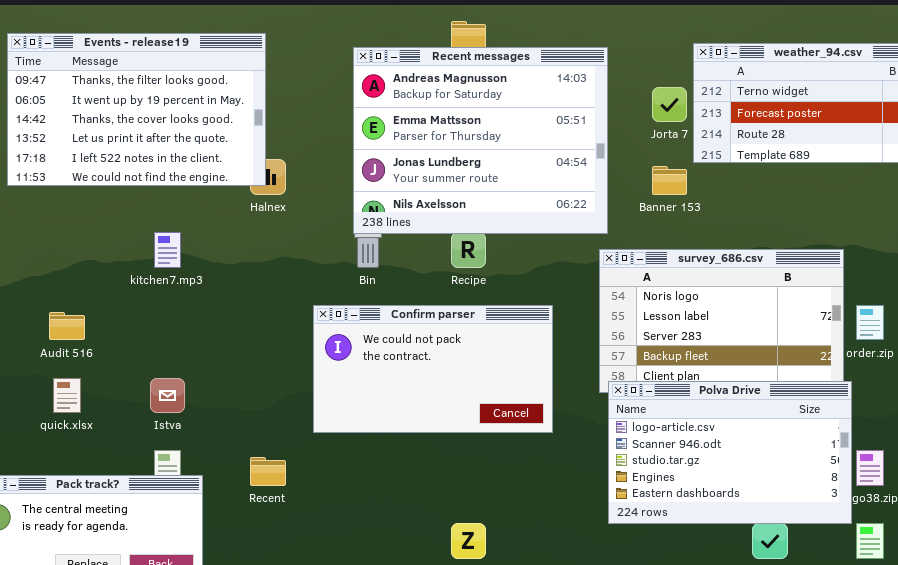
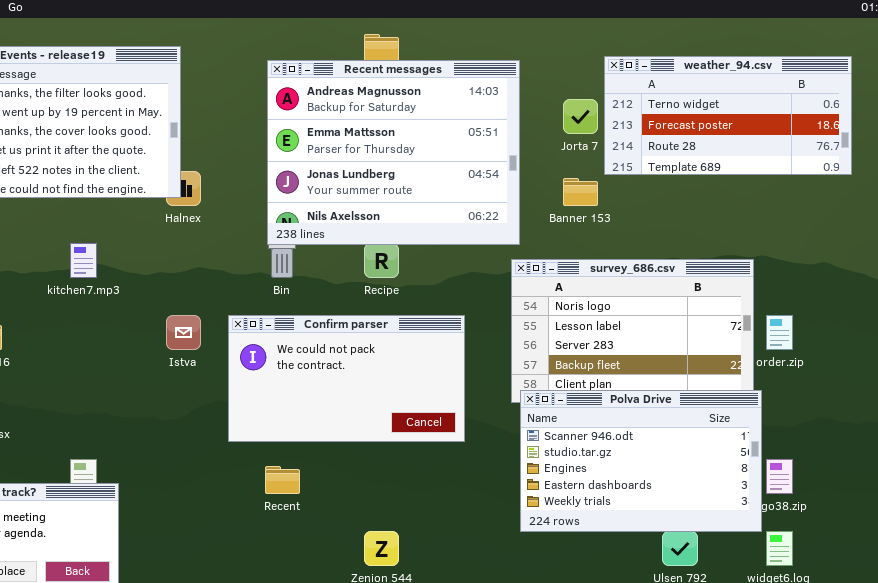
Istva: [150,378,185,413] -> [166,315,201,350], moved
Polva Drive: [608,381,852,524] -> [520,390,762,532], scrolled down 1 row
Recent: [250,457,286,486] -> [265,466,300,494], moved

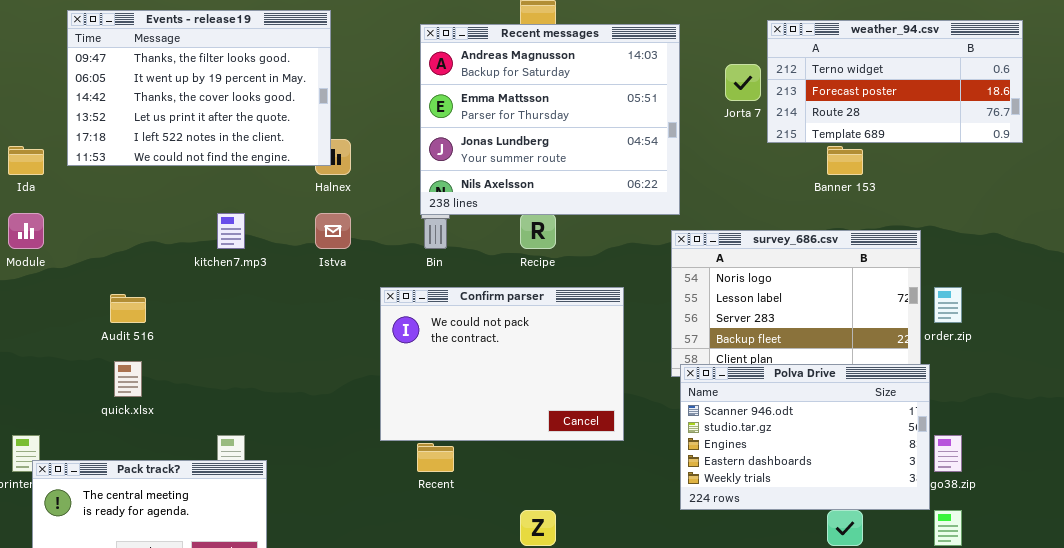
Banner 153: [563,178,598,206] -> [827,146,863,175], moved
Istva: [166,315,201,350] -> [315,213,351,249], moved
Confirm parser: [228,315,465,442] -> [380,287,624,441], resized

